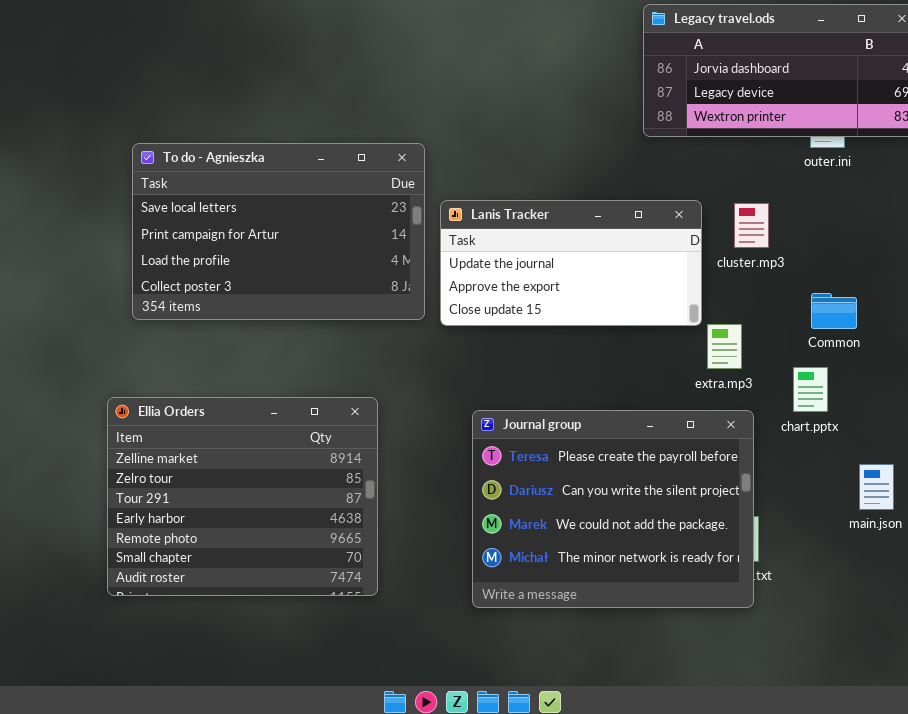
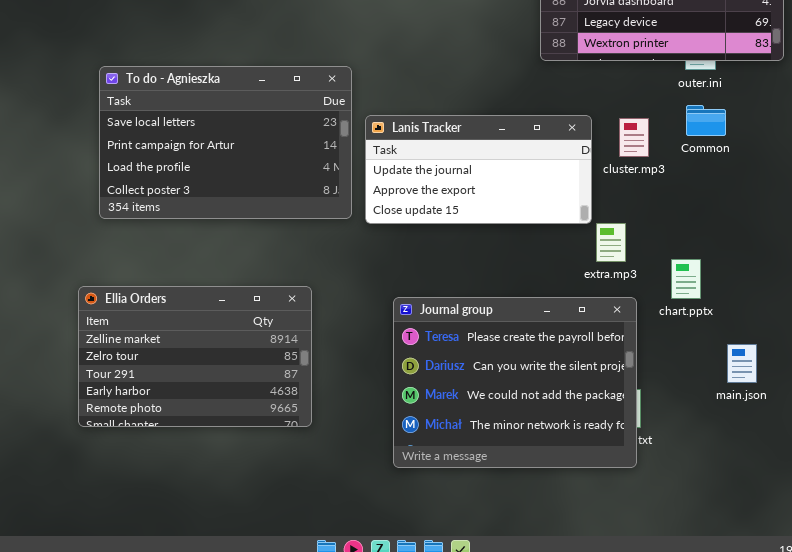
Common: [811,293,857,329] -> [686,105,726,136], moved
Ellia Orders: [107,397,378,596] -> [78,286,312,427], resized

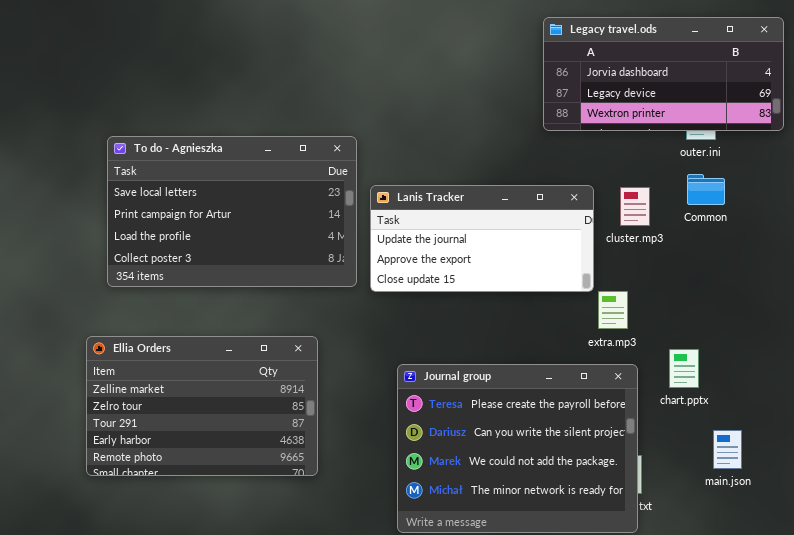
chart.pptx: [671,259,701,299] -> [669,349,699,388], moved
Ellia Orders: [78,286,312,427] -> [86,336,318,476], moved
main.json: [727,344,757,383] -> [713,430,742,469], moved

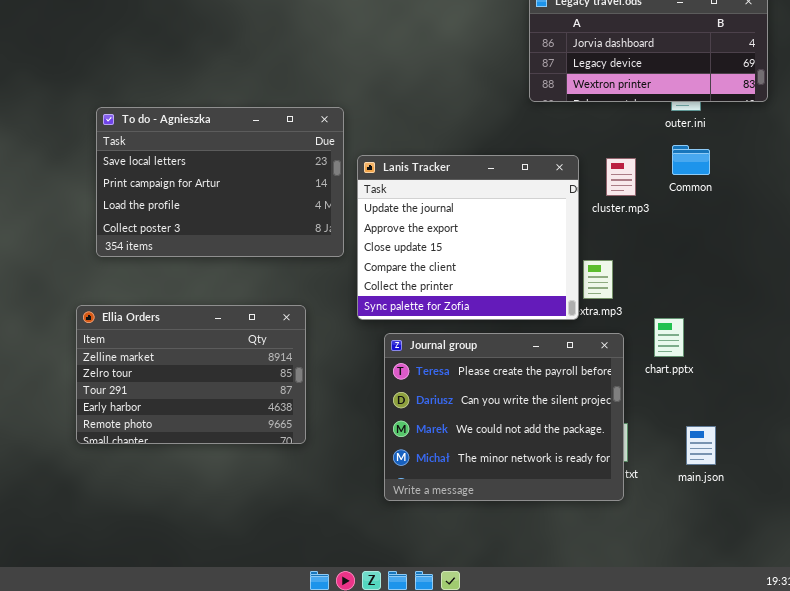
Lanis Tracker: [370,185,594,292] -> [357,155,579,320], resized
main.json: [713,430,742,469] -> [686,426,716,465], moved

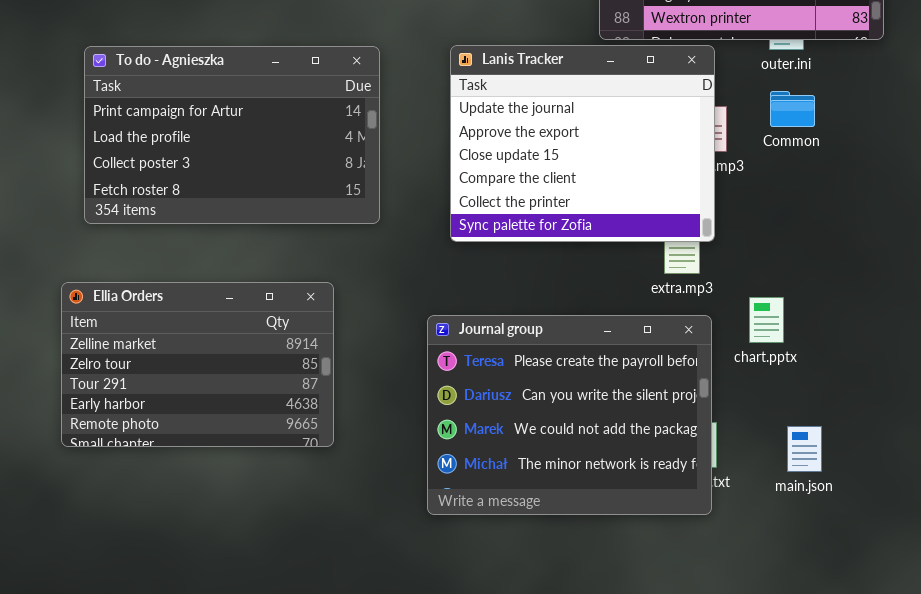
To do - Agnieszka: [96,107,344,257] -> [84,46,380,224], scrolled down 1 row
Lanis Tracker: [357,155,579,320] -> [450,45,715,242], moved

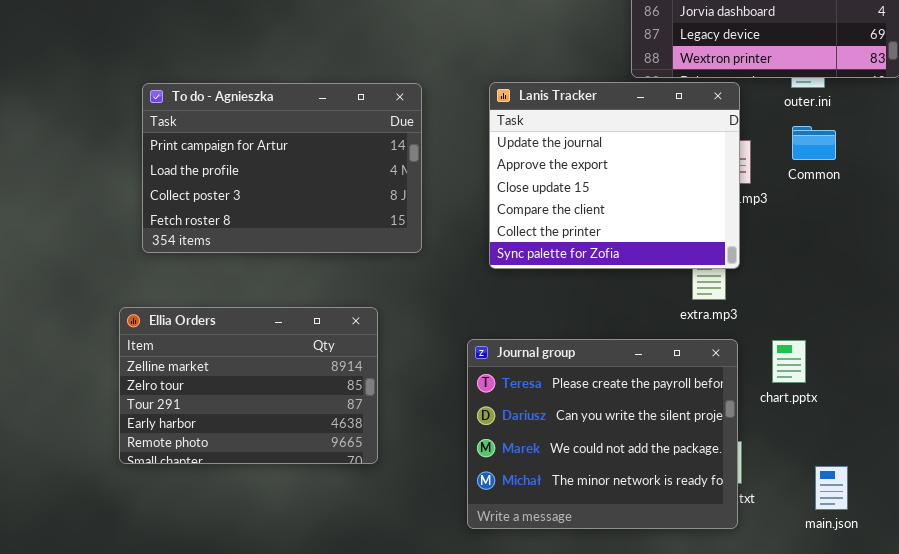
chart.pptx: [749,297,784,343] -> [772,340,806,383], moved
main.json: [787,426,822,472] -> [815,466,848,510], moved

